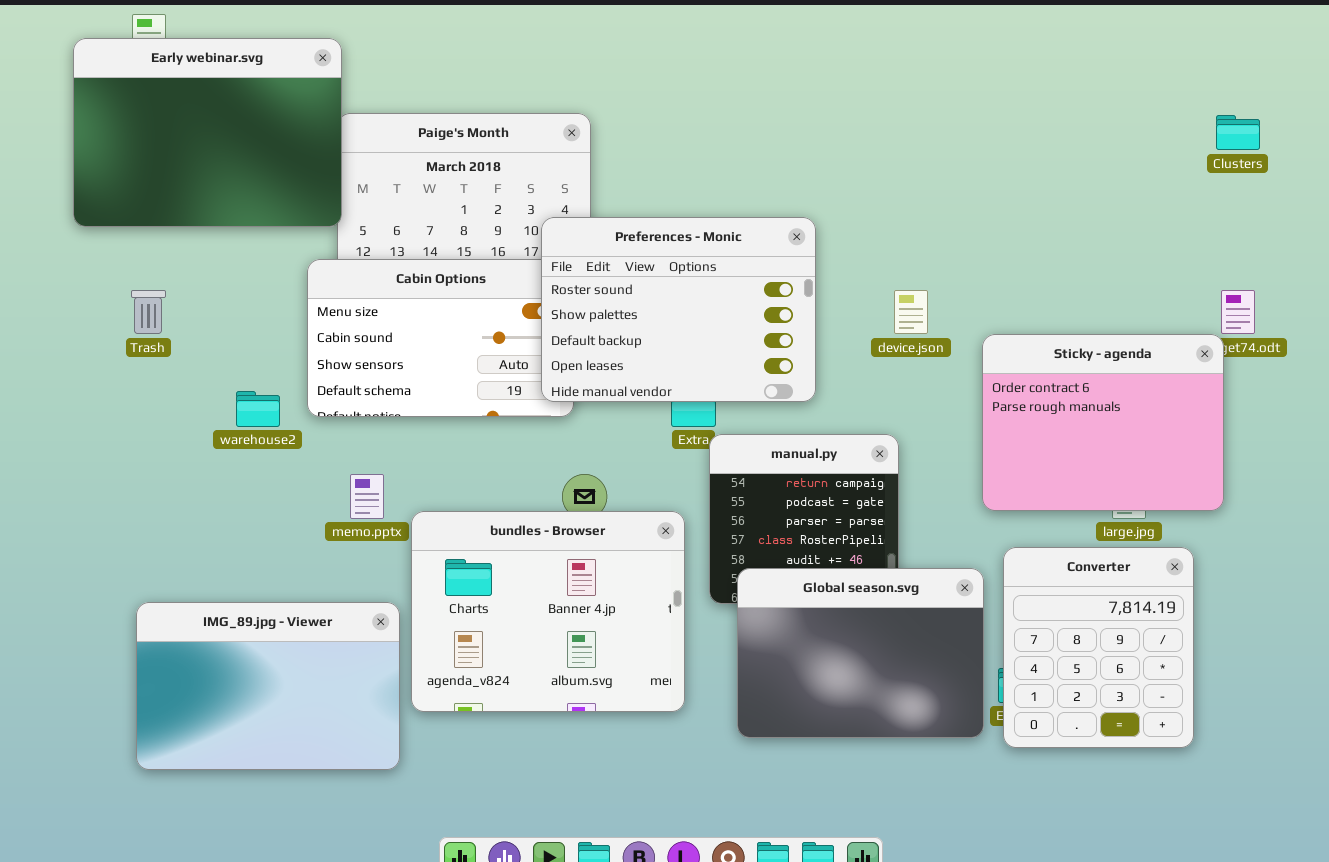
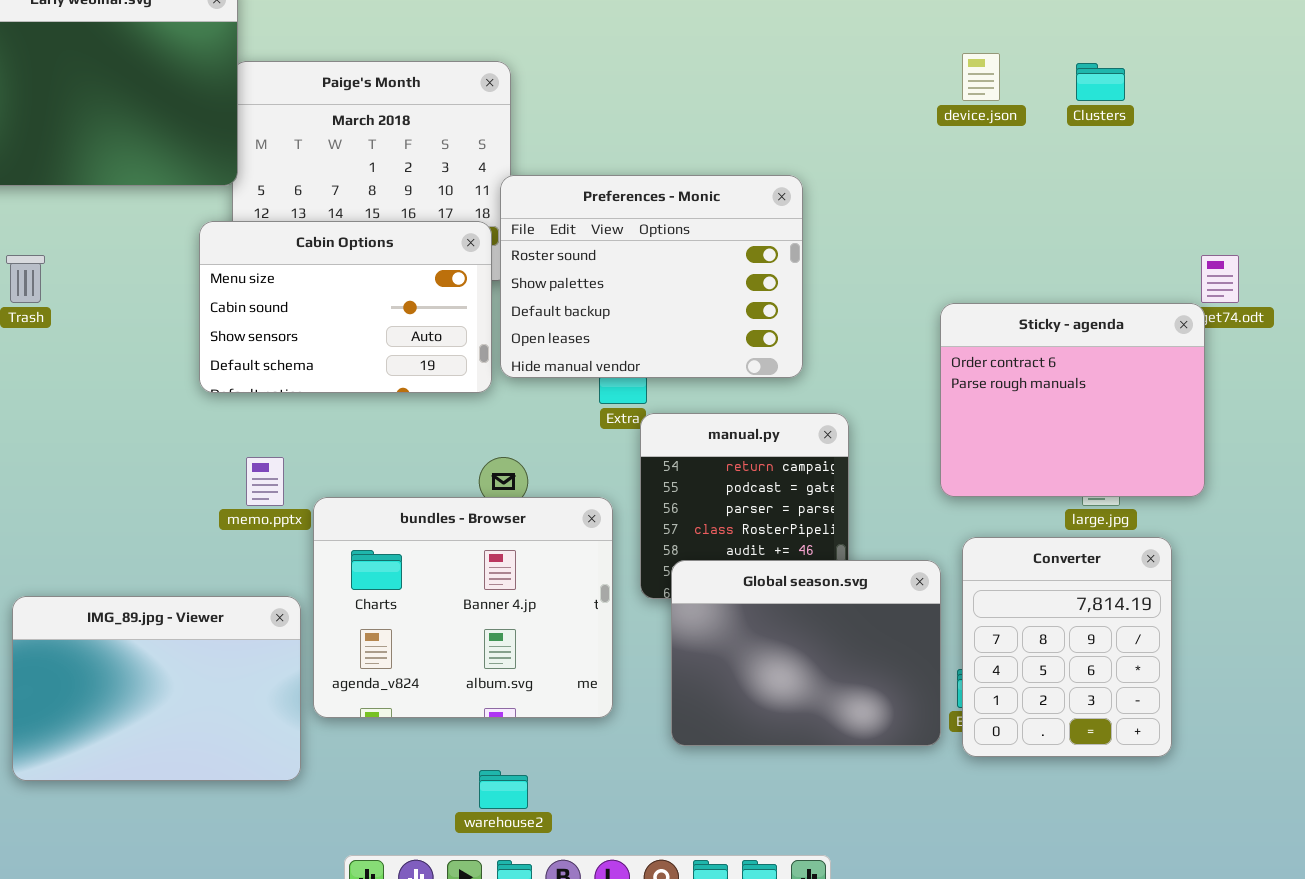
Clusters: [1216,115,1260,150] -> [1076,63,1125,101], moved
Preferences - Monic: [541,217,816,402] -> [500,175,803,378], moved
device.json: [894,290,928,334] -> [962,53,1000,101], moved
warehouse2: [236,391,280,427] -> [479,770,528,809], moved

